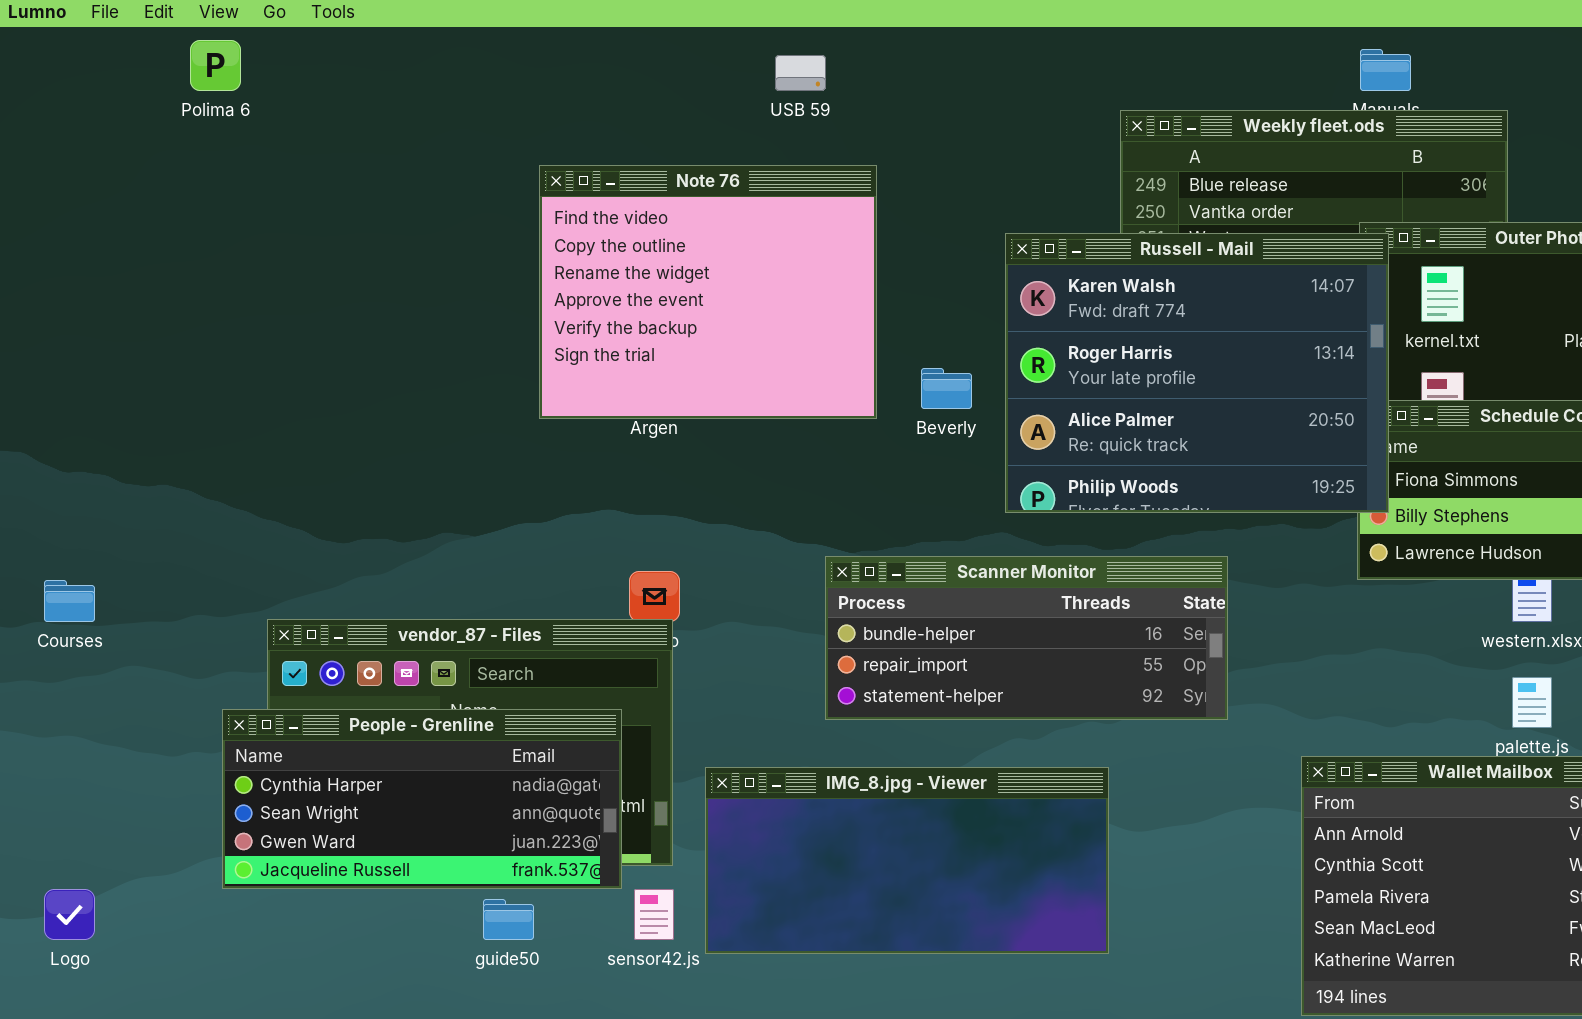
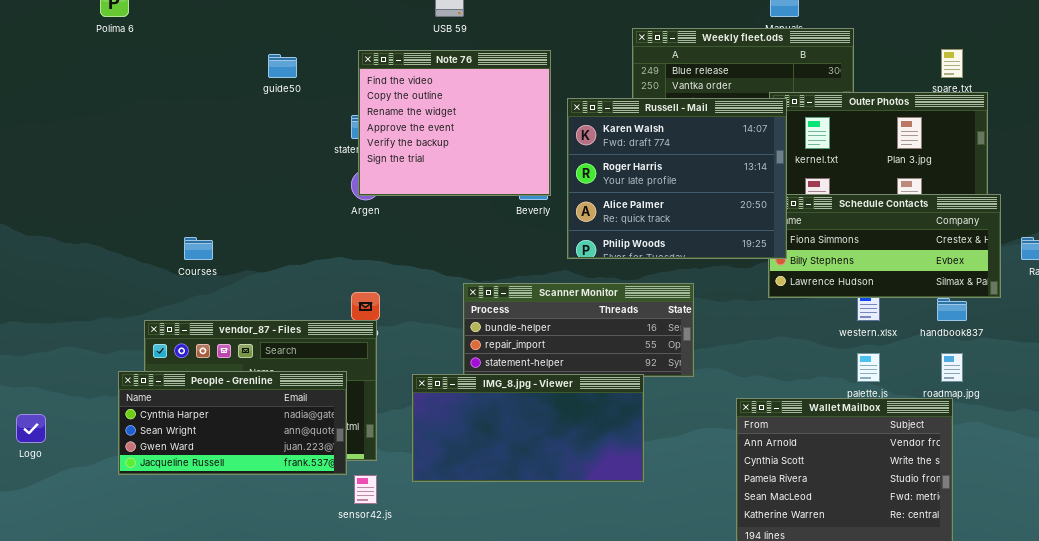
Note 76: [539,165,877,419] -> [358,50,551,196], moved
Courses: [44,580,95,622] -> [184,237,213,260], moved
IMG_8.jpg - Viewer: [705,767,1109,954] -> [412,374,644,482], moved
Logo: [44,889,95,940] -> [16,414,46,443], moved
guide50: [483,899,534,940] -> [268,54,297,78], moved

